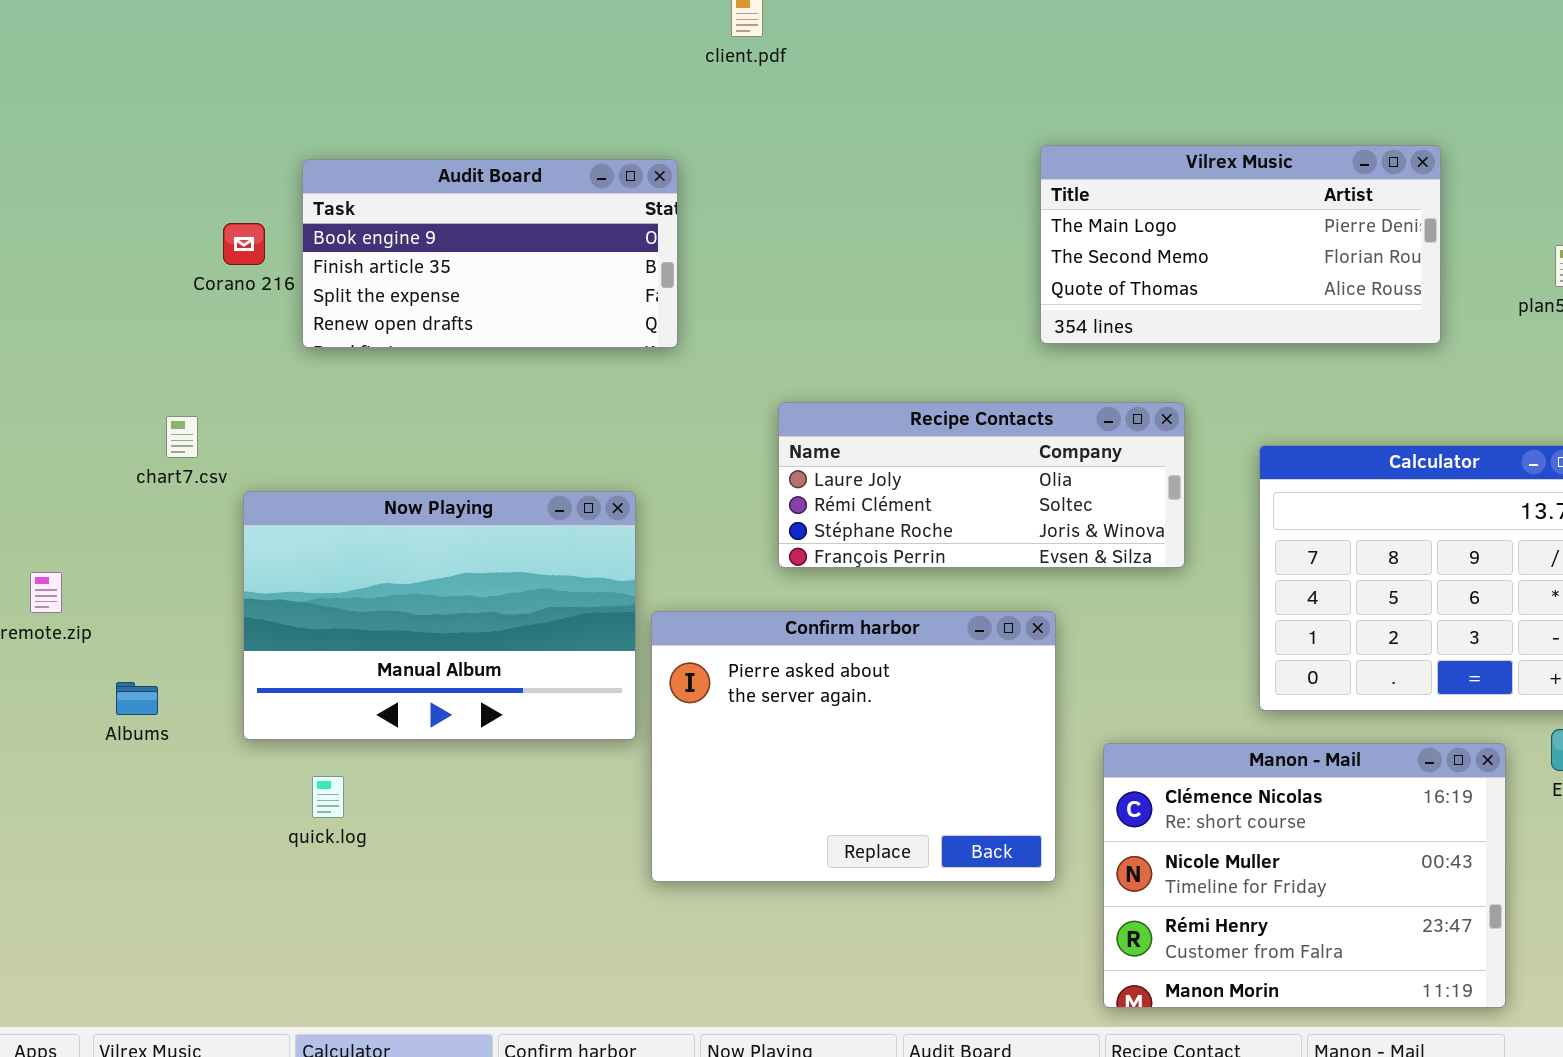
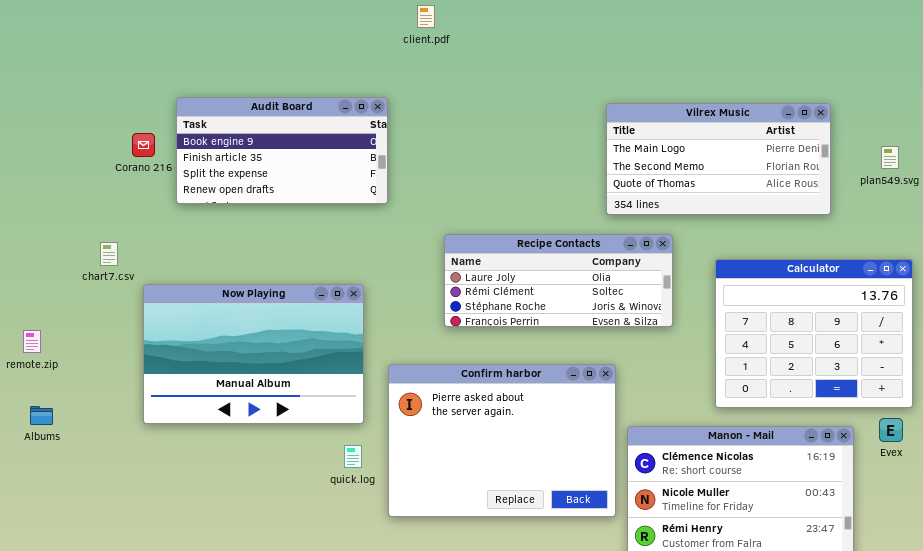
Vilrex Music: [1040,145,1441,344] -> [606,103,831,215], moved
Confirm harbor: [651,611,1056,882] -> [388,364,616,517], moved
Albums: [116,682,158,715] -> [30,406,53,425], moved
quick.log: [312,776,344,818] -> [344,445,362,468], moved

